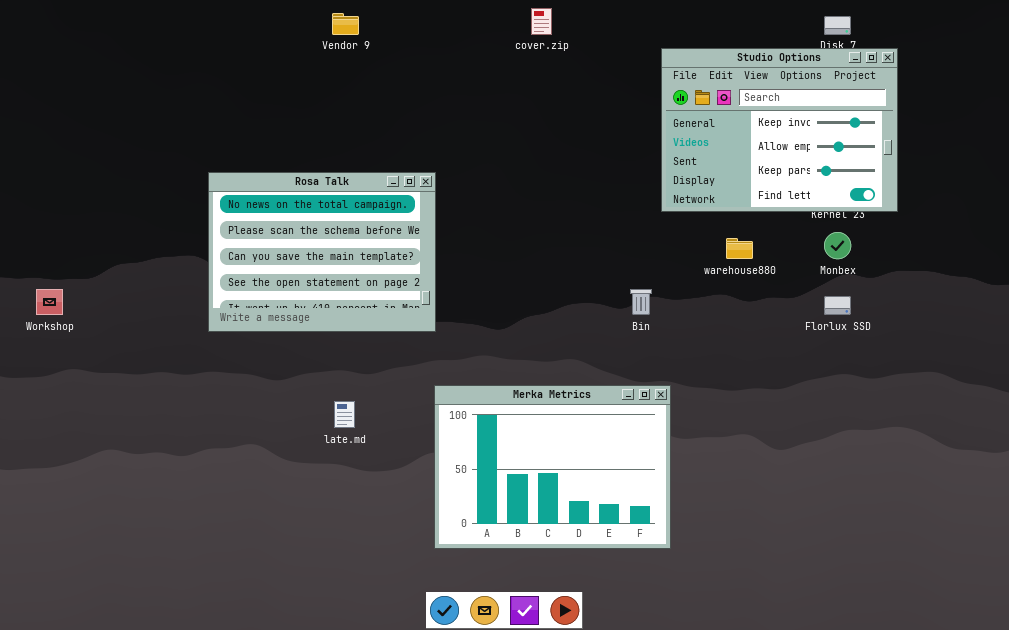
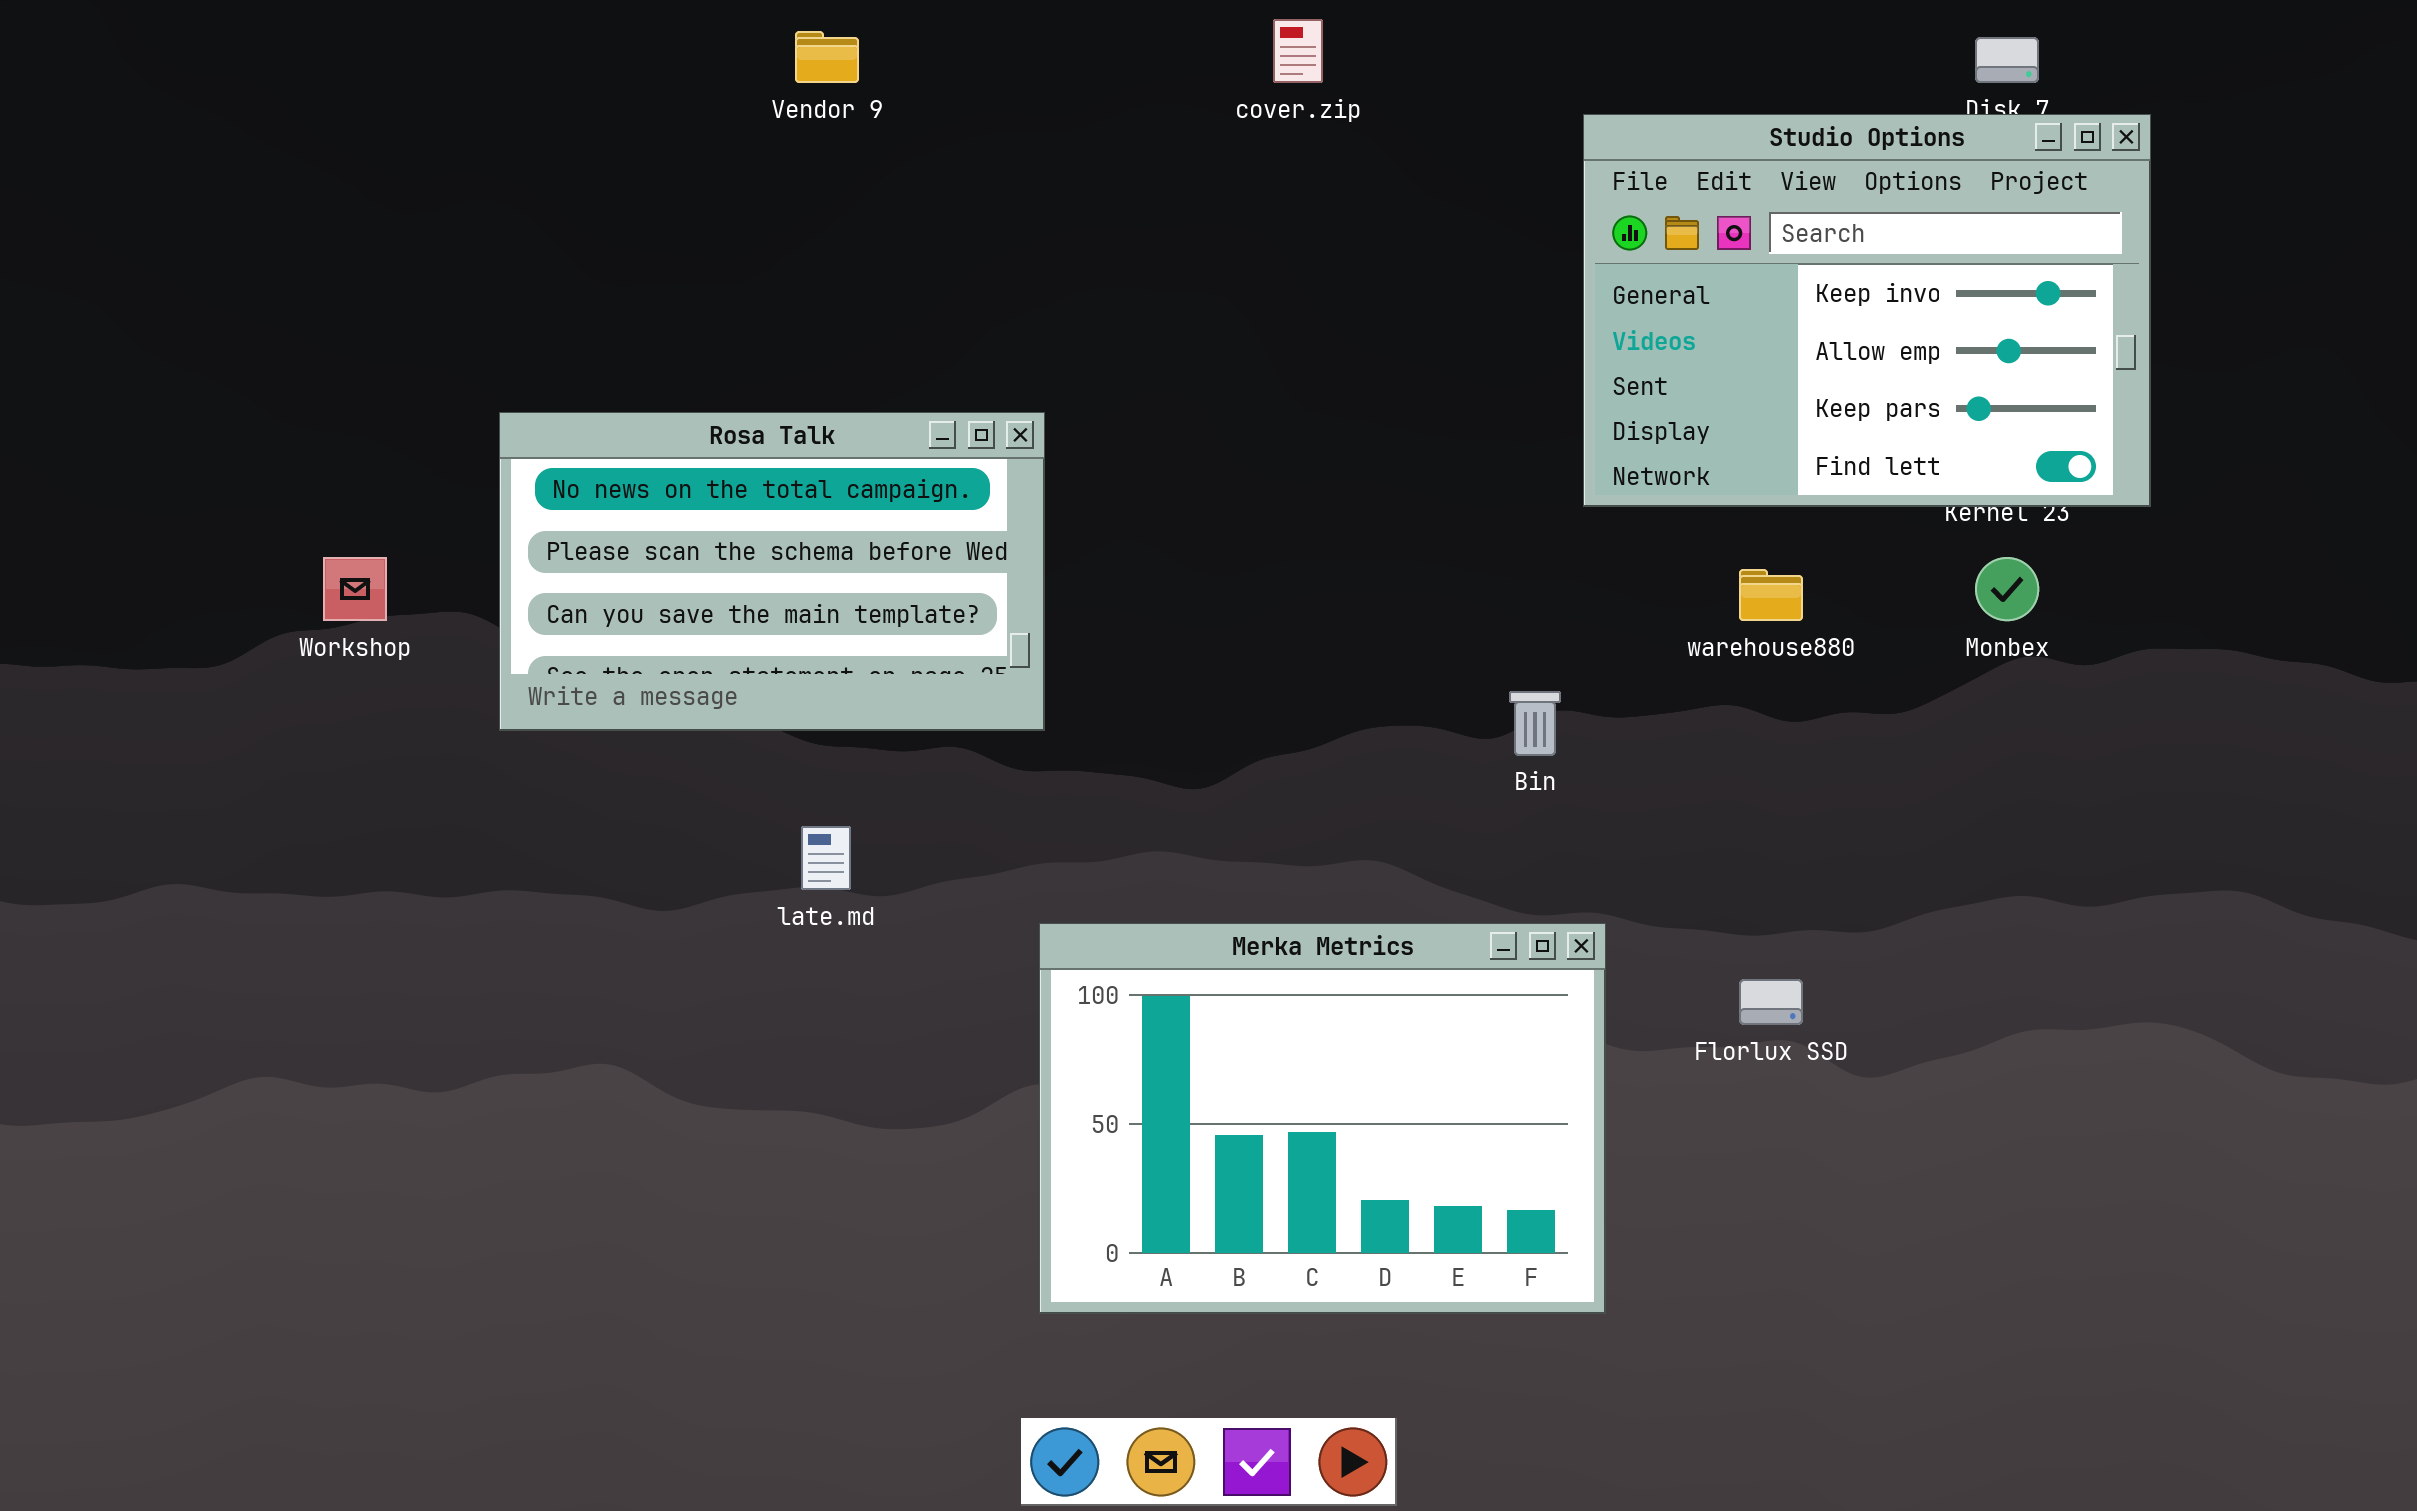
Rosa Talk: [208,172,436,332] -> [499,412,1045,731], resized
Workshop: [36,289,63,315] -> [323,557,387,621], moved
Florlux SSD: [824,296,851,315] -> [1739,979,1803,1025], moved
late.md: [334,401,355,428] -> [801,826,851,890], moved

